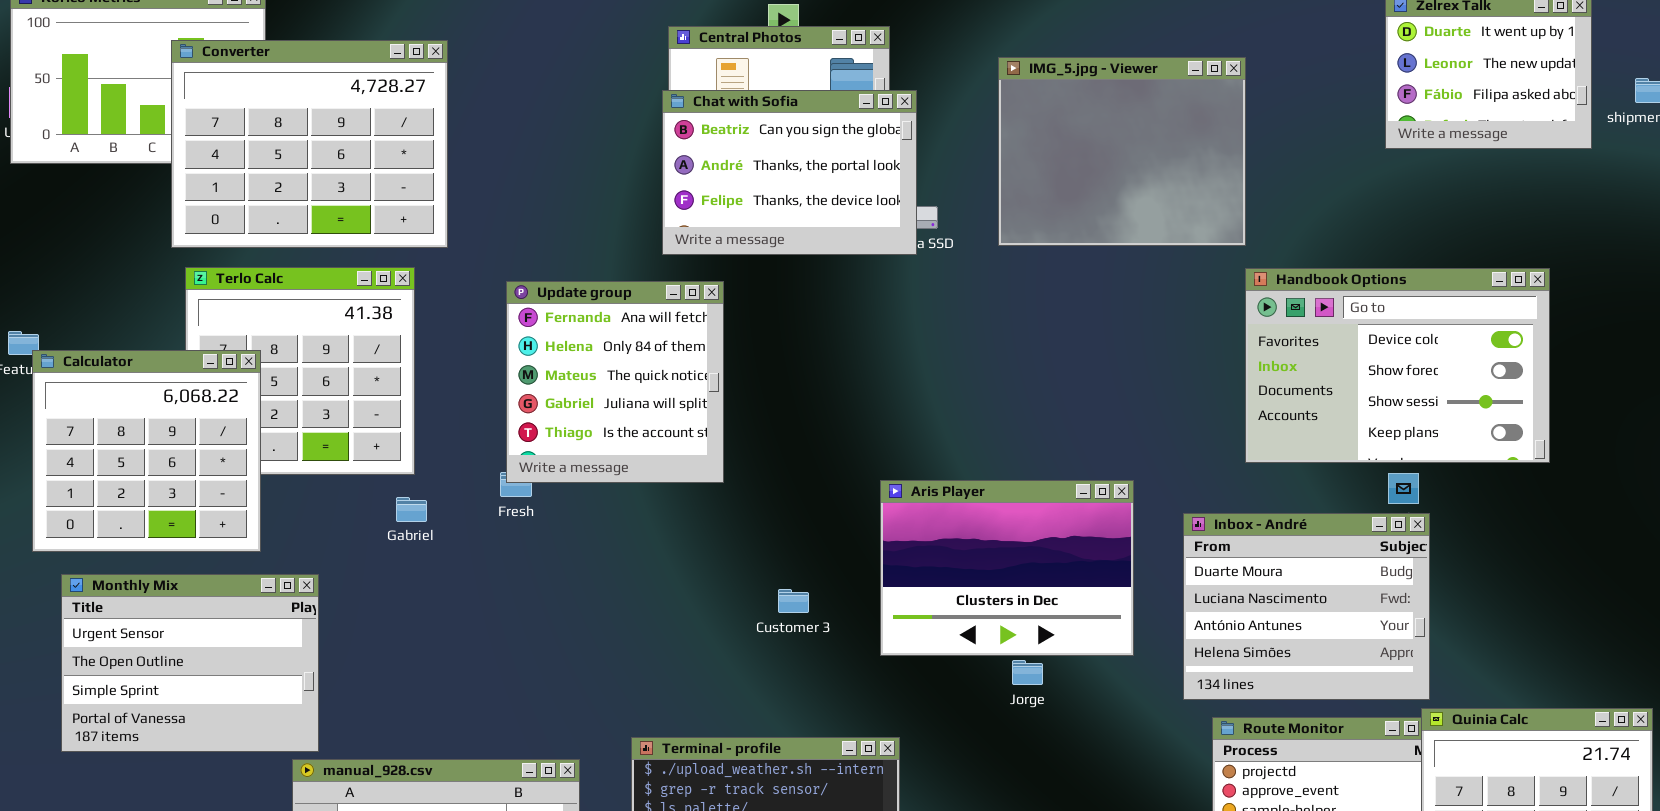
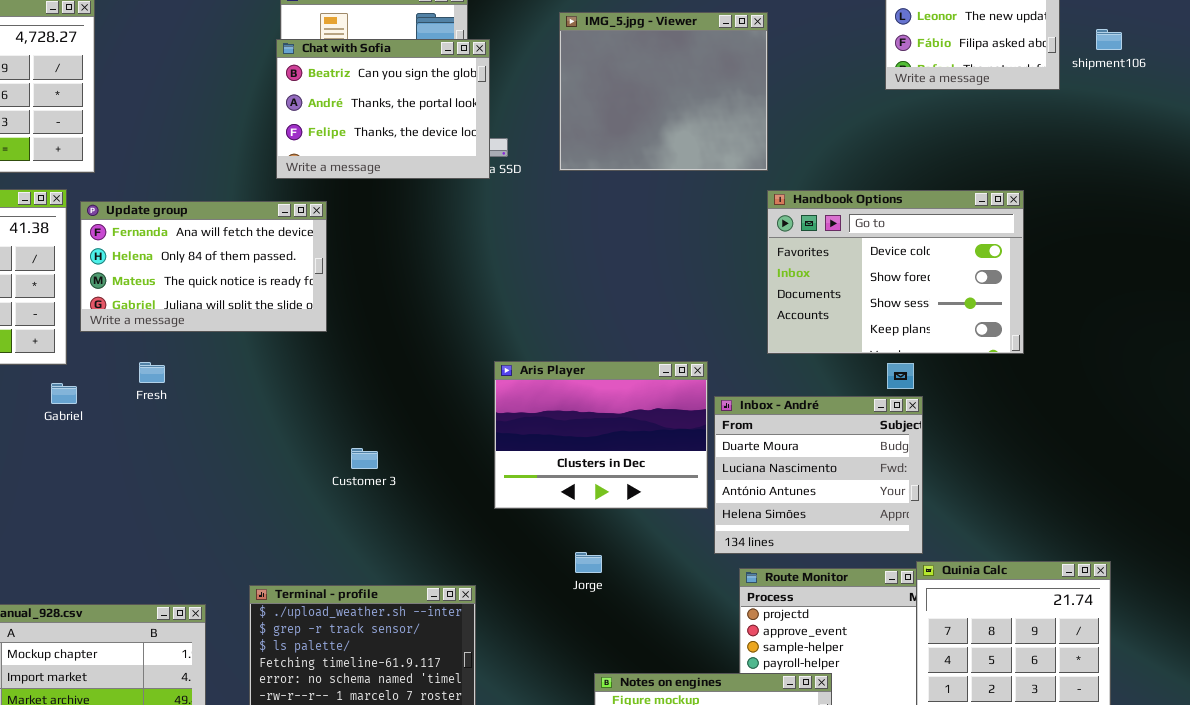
Update group: [506,281,724,483] -> [80,201,327,332], resized
Aris Player: [880,480,1134,656] -> [494,361,708,509], moved
Customer 3: [778,589,809,613] -> [351,448,378,469], moved
Jorge: [1012,660,1043,685] -> [575,552,602,573], moved

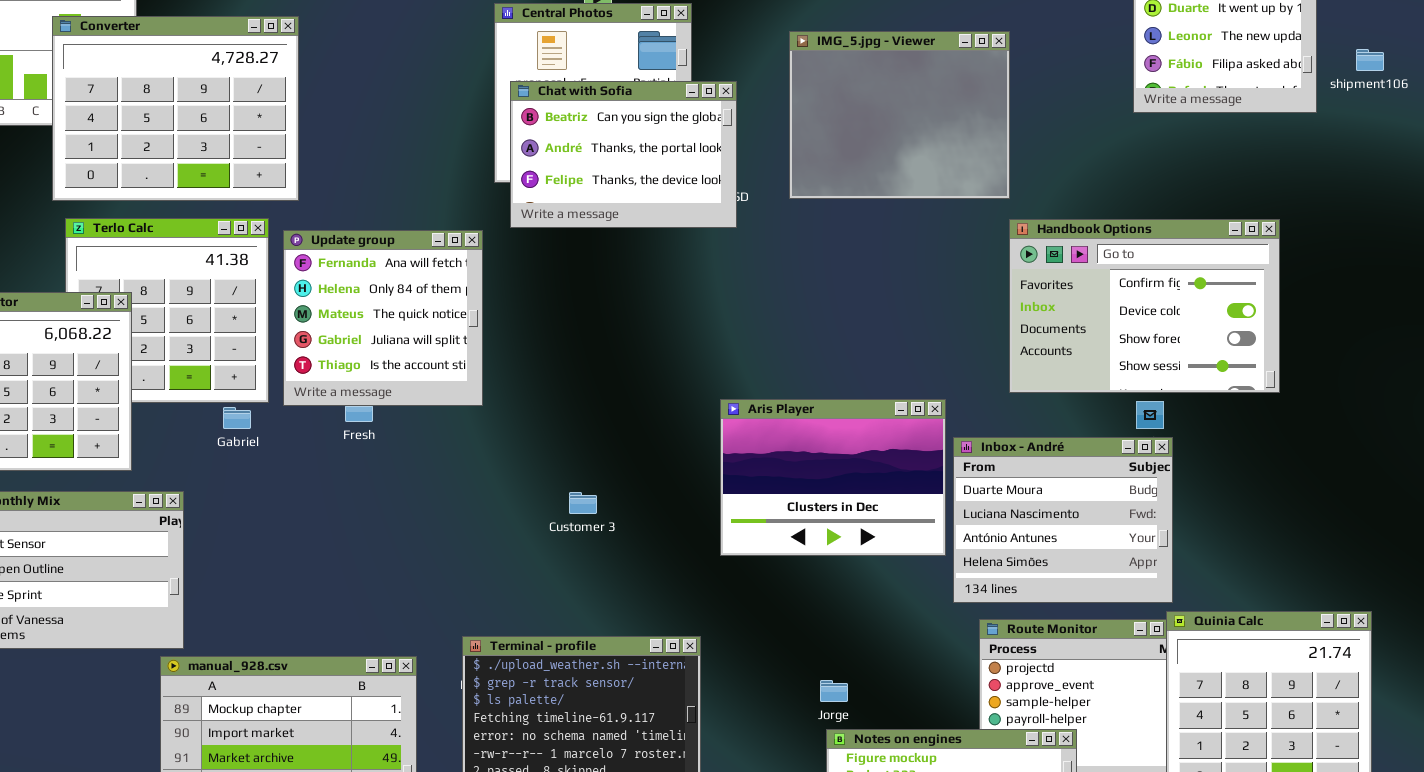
Chat with Sofia: [276,39,490,179] -> [510,81,737,228], moved
Handbook Options: [767,190,1024,354] -> [1009,219,1280,393], scrolled up 1 row
Update group: [80,201,327,332] -> [283,230,483,406], resized
Gabriel: [51,383,77,404] -> [223,407,251,429], moved
Jorge: [575,552,602,573] -> [820,680,848,702], moved

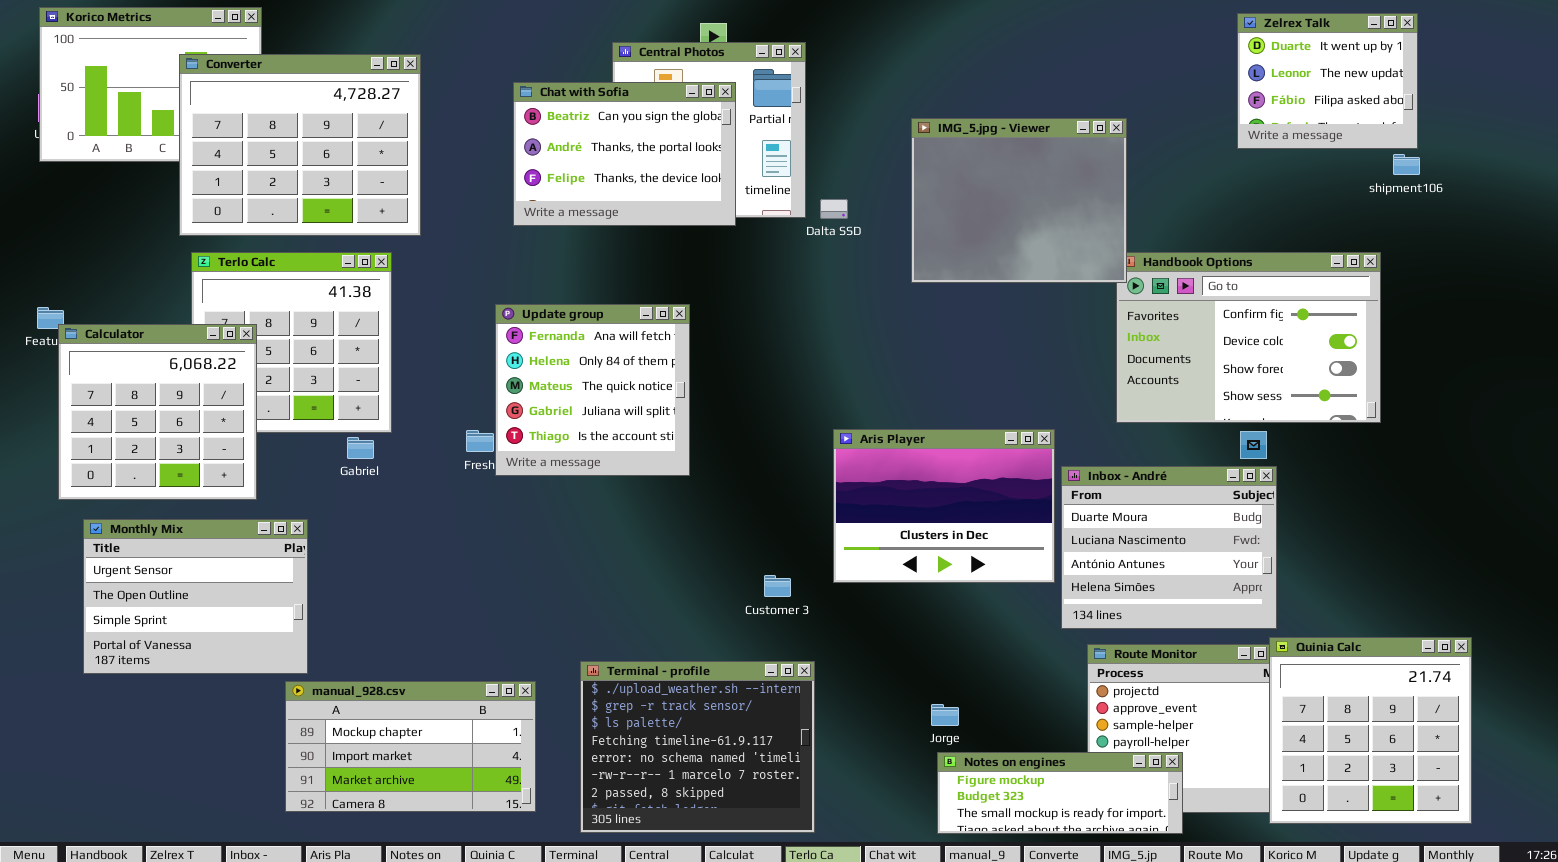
IMG_5.jpg - Viewer: [789,31,1010,199] -> [911,118,1127,283], moved
shipment106: [1356,49,1384,71] -> [1393,154,1420,175], moved
Chat with Sofia: [510,81,737,228] -> [513,82,736,226], moved
Update group: [283,230,483,406] -> [495,304,690,476], moved
Customer 3: [569,492,597,514] -> [764,575,791,597], moved

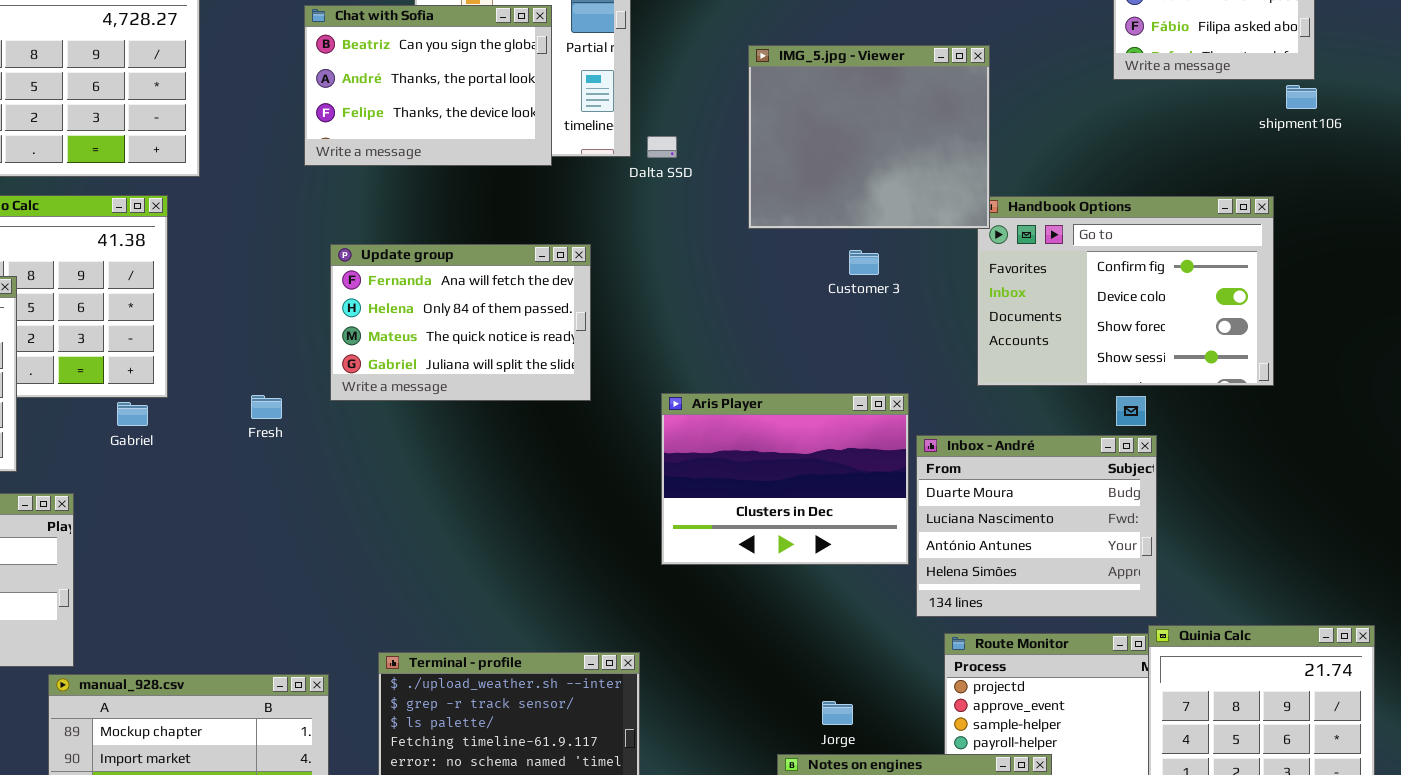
Update group: [495,304,690,476] -> [330,244,591,401], moved, resized
Customer 3: [764,575,791,597] -> [849,250,879,275], moved
Jorge: [931,704,959,726] -> [822,701,853,725], moved

